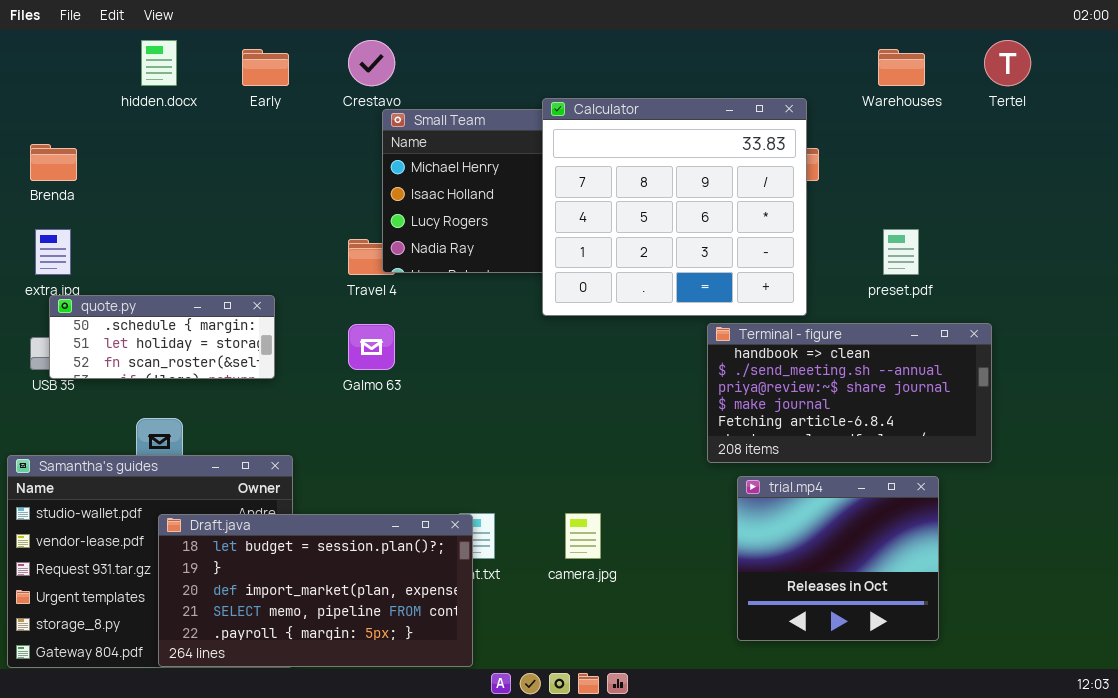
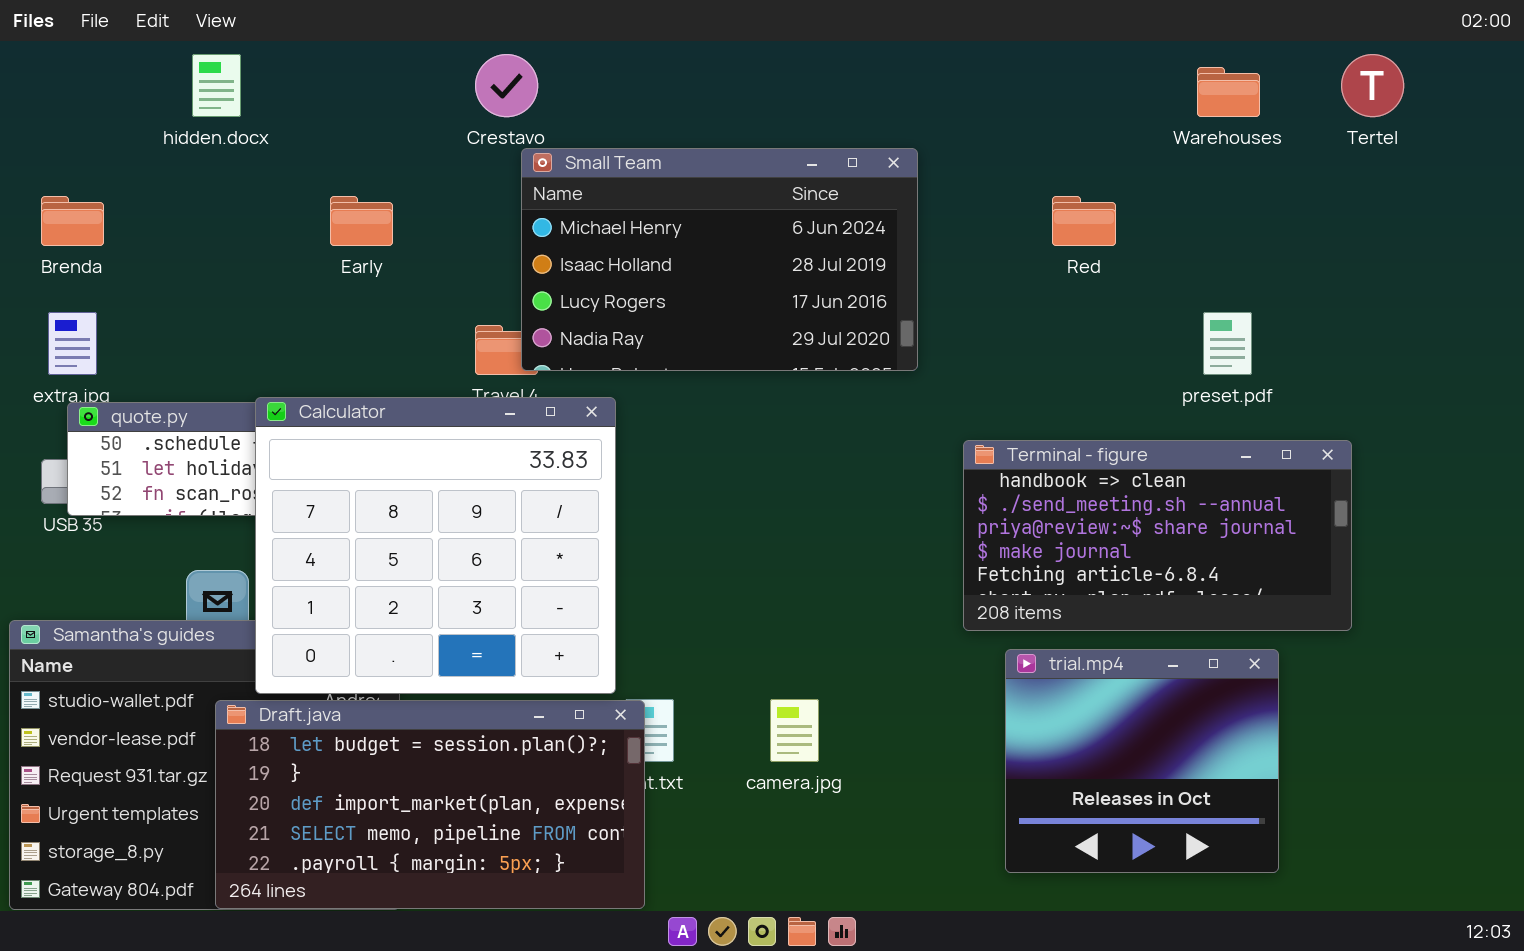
Early: [242,49,289,86] -> [330,196,393,246], moved
Calculator: [542,98,807,316] -> [255,397,616,694], moved

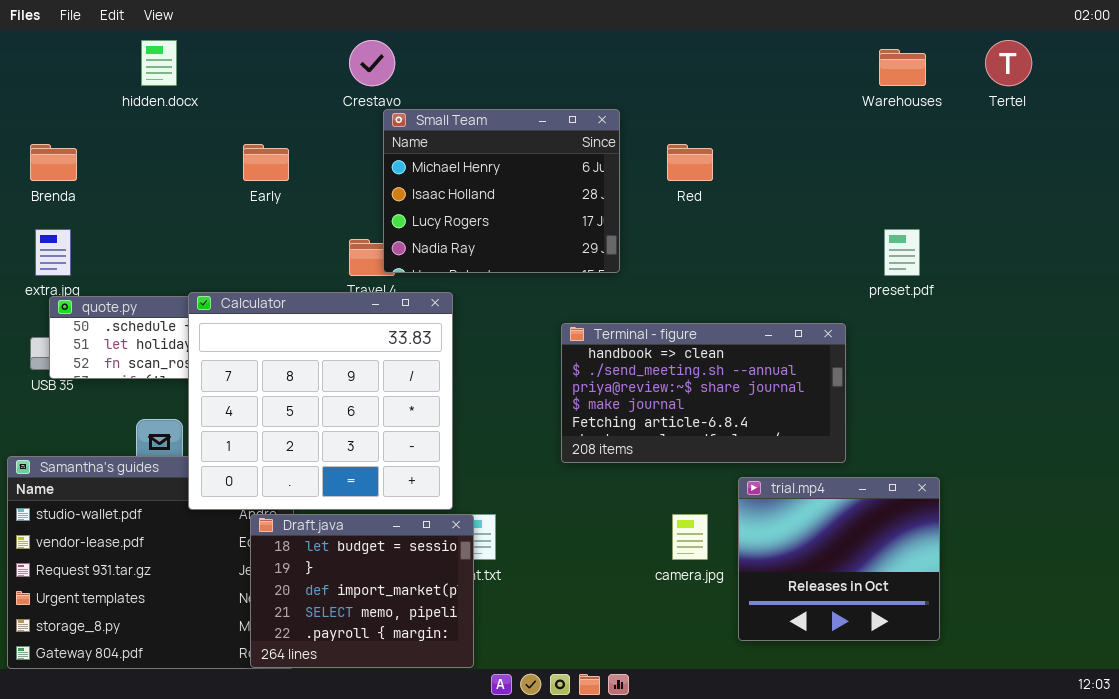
Small Team: [521,148,918,371] -> [383,109,620,273], resized
Red: [1052,196,1116,246] -> [667,144,713,181], moved
Terminal - figure: [963,440,1352,631] -> [561,323,846,463], moved
camera.jpg: [770,699,819,762] -> [672,514,708,560], moved
Draft.java: [215,700,645,909] -> [250,514,474,668], resized

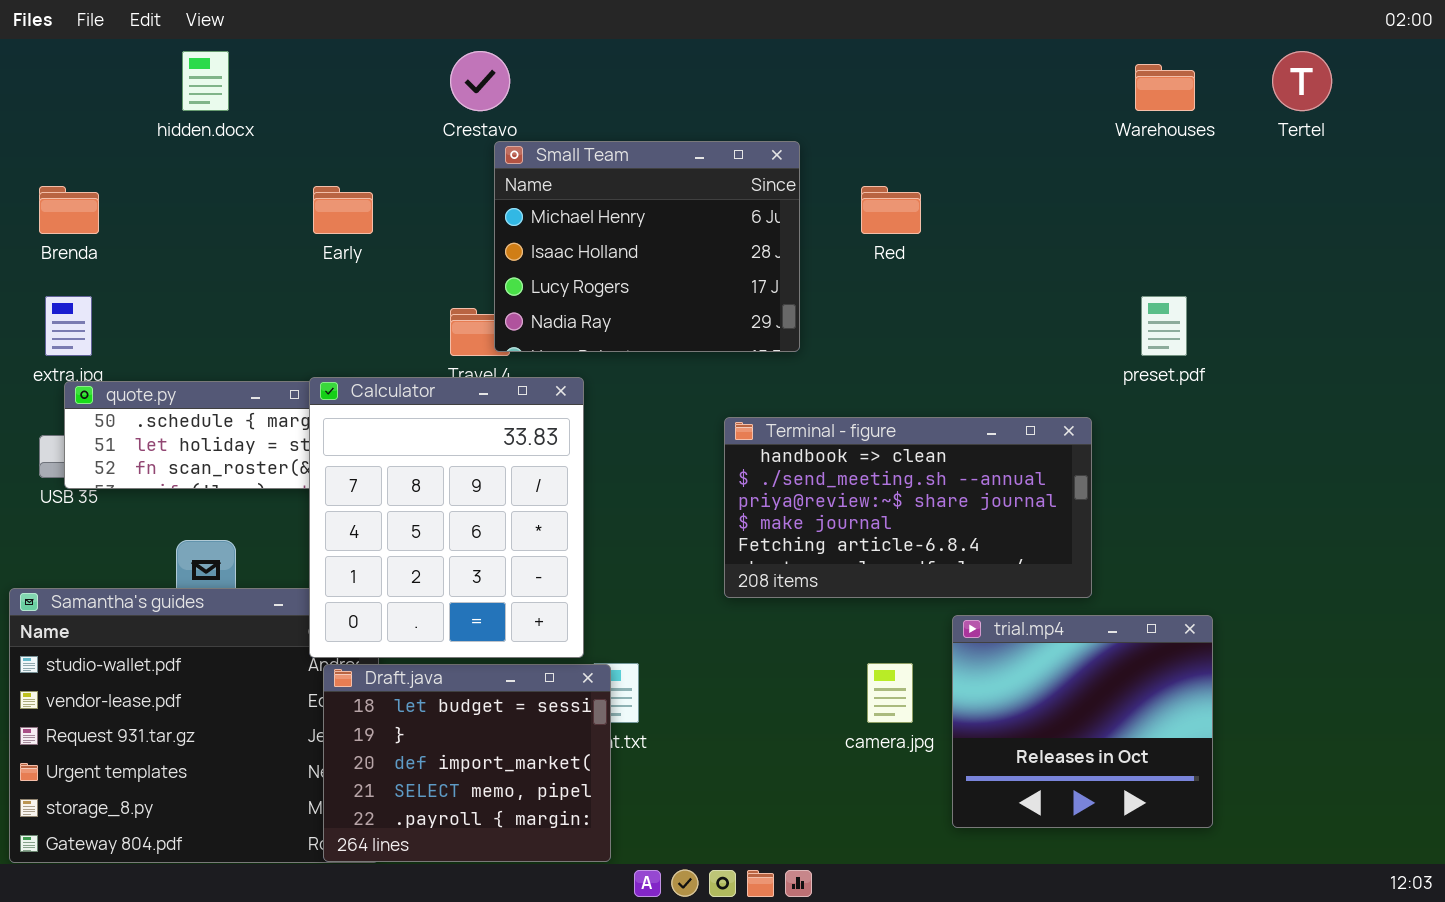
Calculator: [188,292,453,510] -> [309,377,584,658], resized

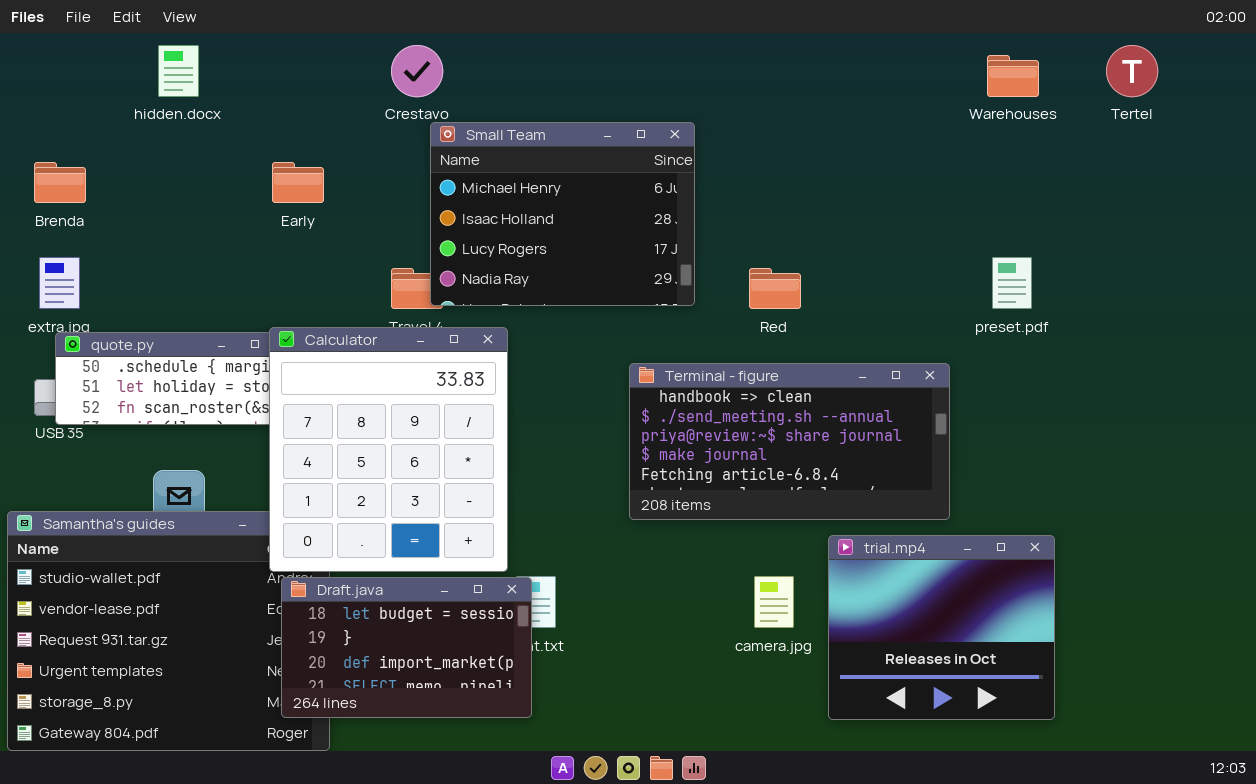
Red: [861,186,921,234] -> [749,268,801,309], moved
Draft.java: [323,664,611,862] -> [281,577,532,718], resized

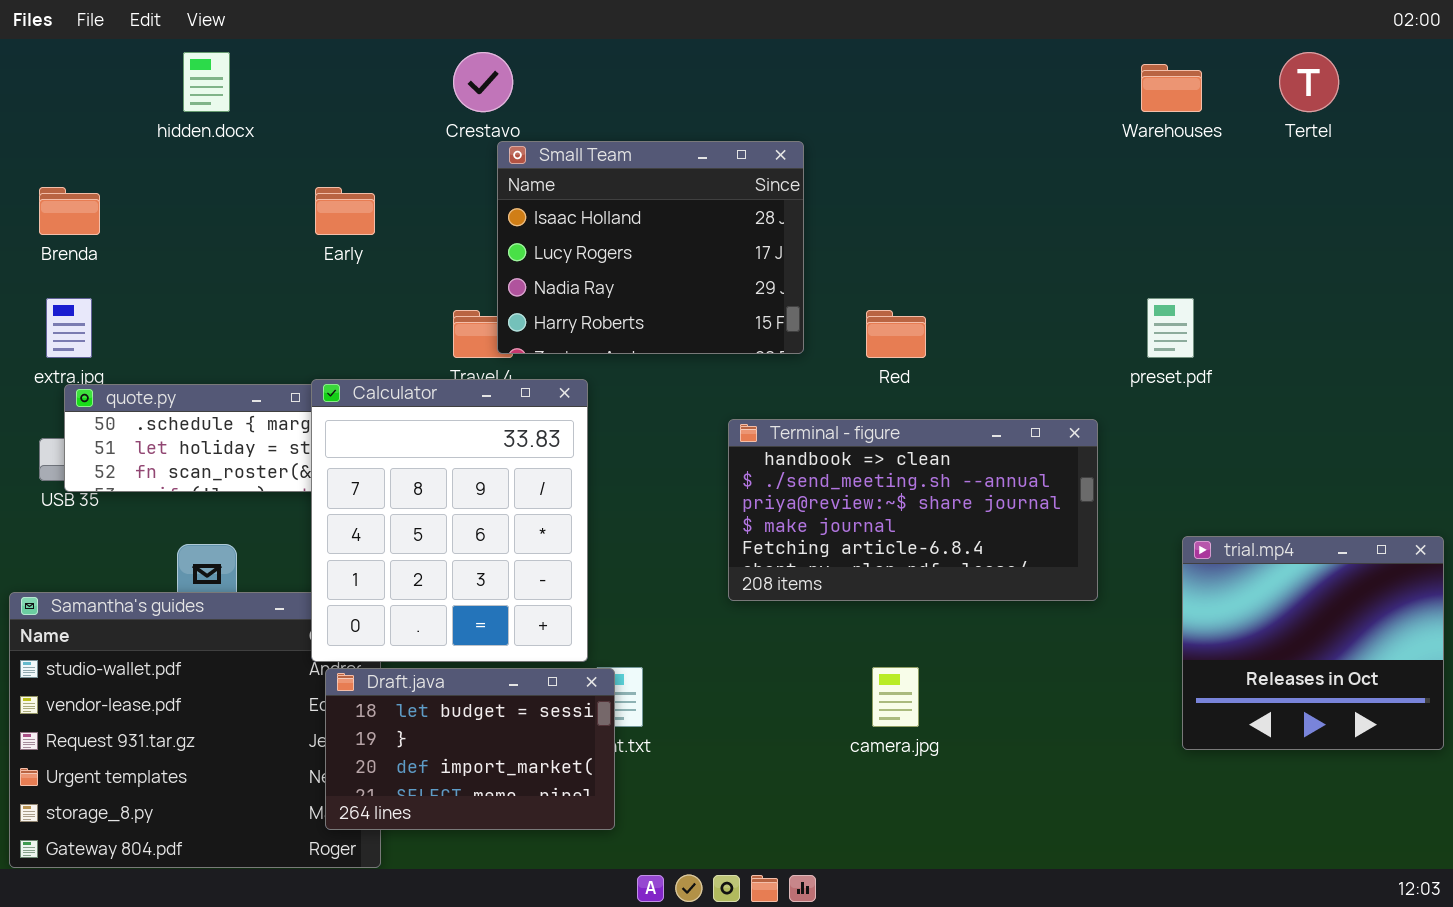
Small Team: [430,122,695,306] -> [497,141,804,354], scrolled down 1 row
trial.mp4: [828,535,1055,720] -> [1182,536,1444,750], moved

